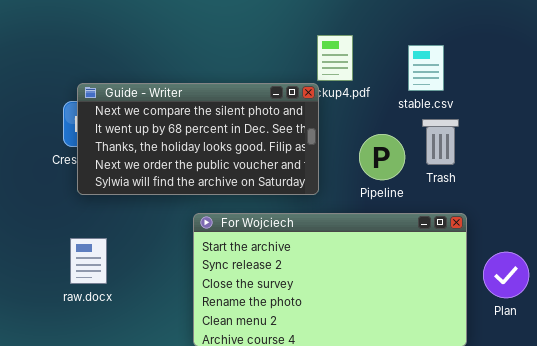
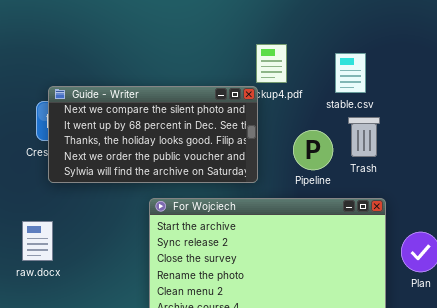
raw.docx: [70,238,107,284] -> [22,221,53,261], moved

